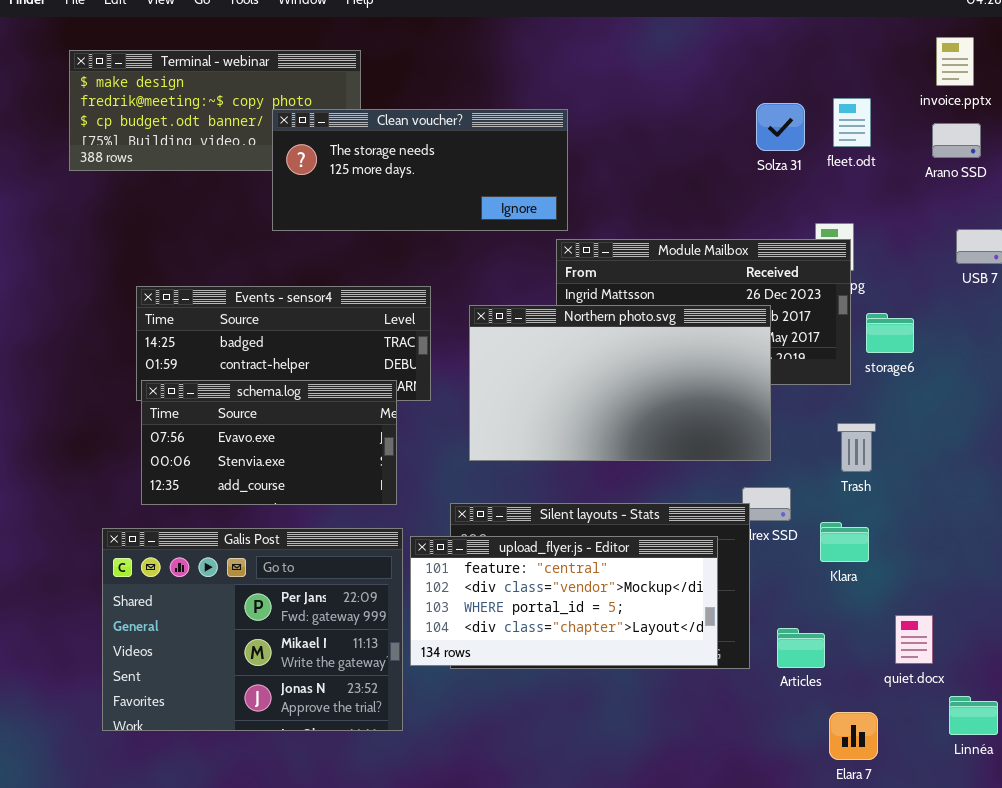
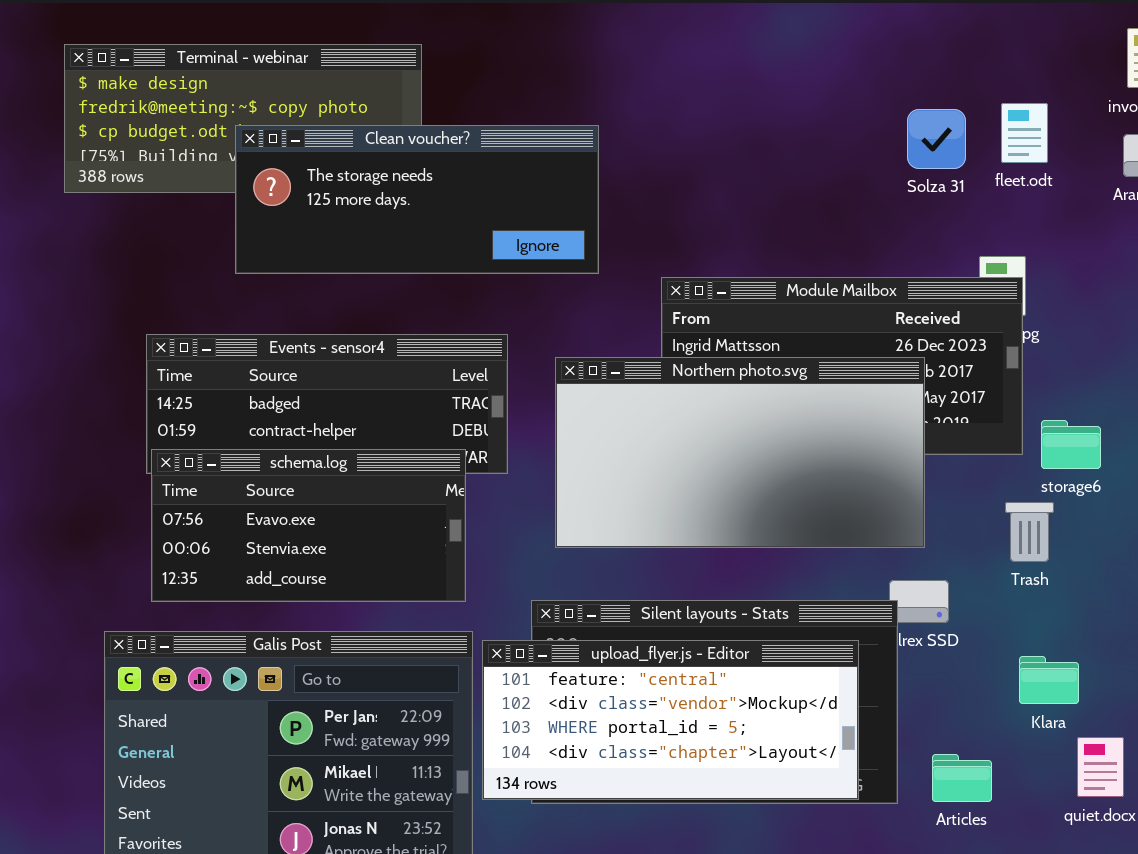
Clean voucher?: [272,109,568,231] -> [235,125,599,274], moved
storage6: [866,313,914,353] -> [1041,420,1101,469], moved
Klara: [820,522,869,562] -> [1019,656,1079,704], moved

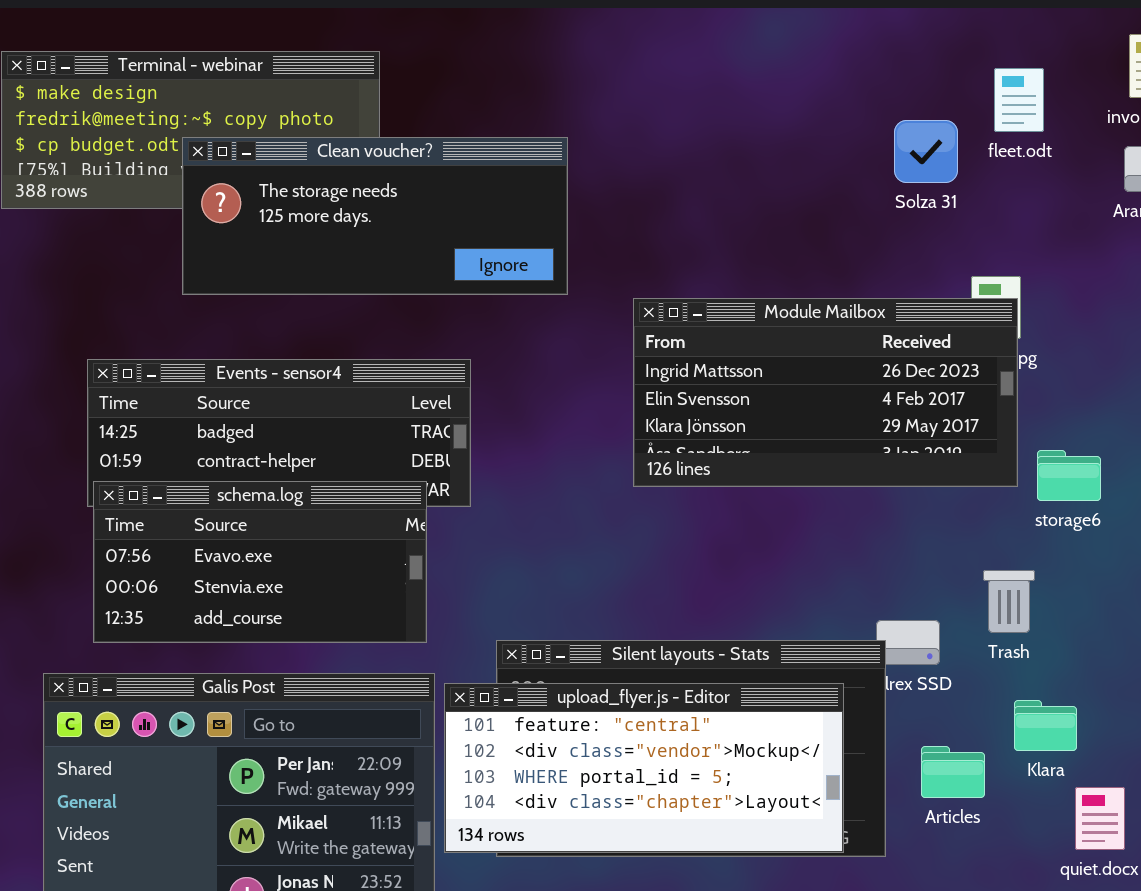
fleet.odt: [1001,103,1048,163] -> [994,68,1044,132], moved
Northern photo.svg: [555,357,925,548] -> none, closed
Trash: [1005,502,1054,562] -> [983,570,1035,633], moved
Articles: [932,754,992,802] -> [921,746,985,798], moved

